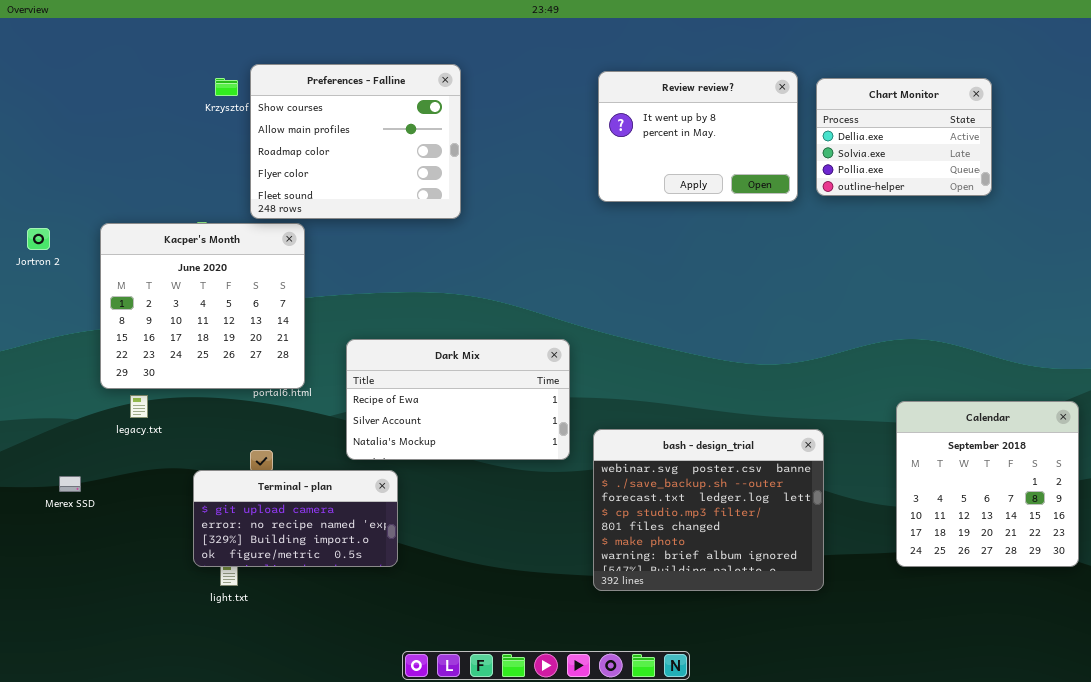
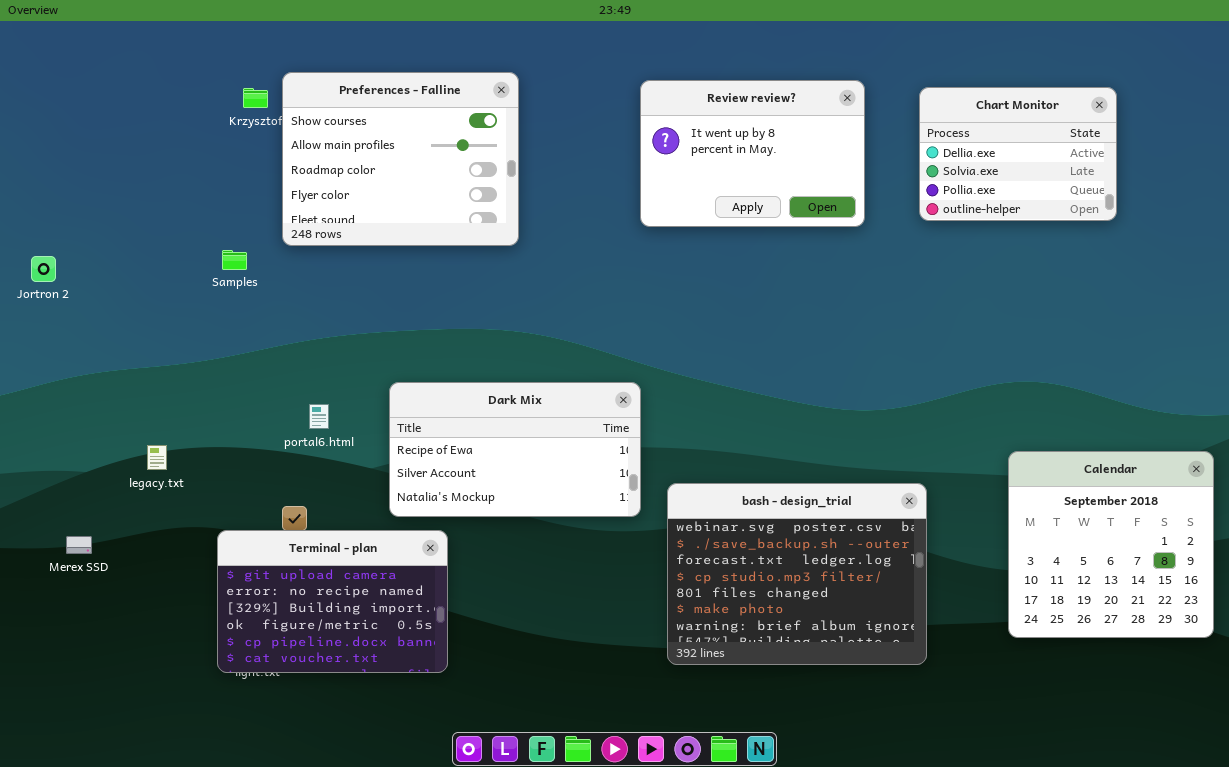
Review review?: [598,71,798,202] -> [640,80,865,227], moved
Kacper's Month: [100,223,305,389] -> none, closed
Terminal - plan: [193,470,398,567] -> [217,530,448,673], resized

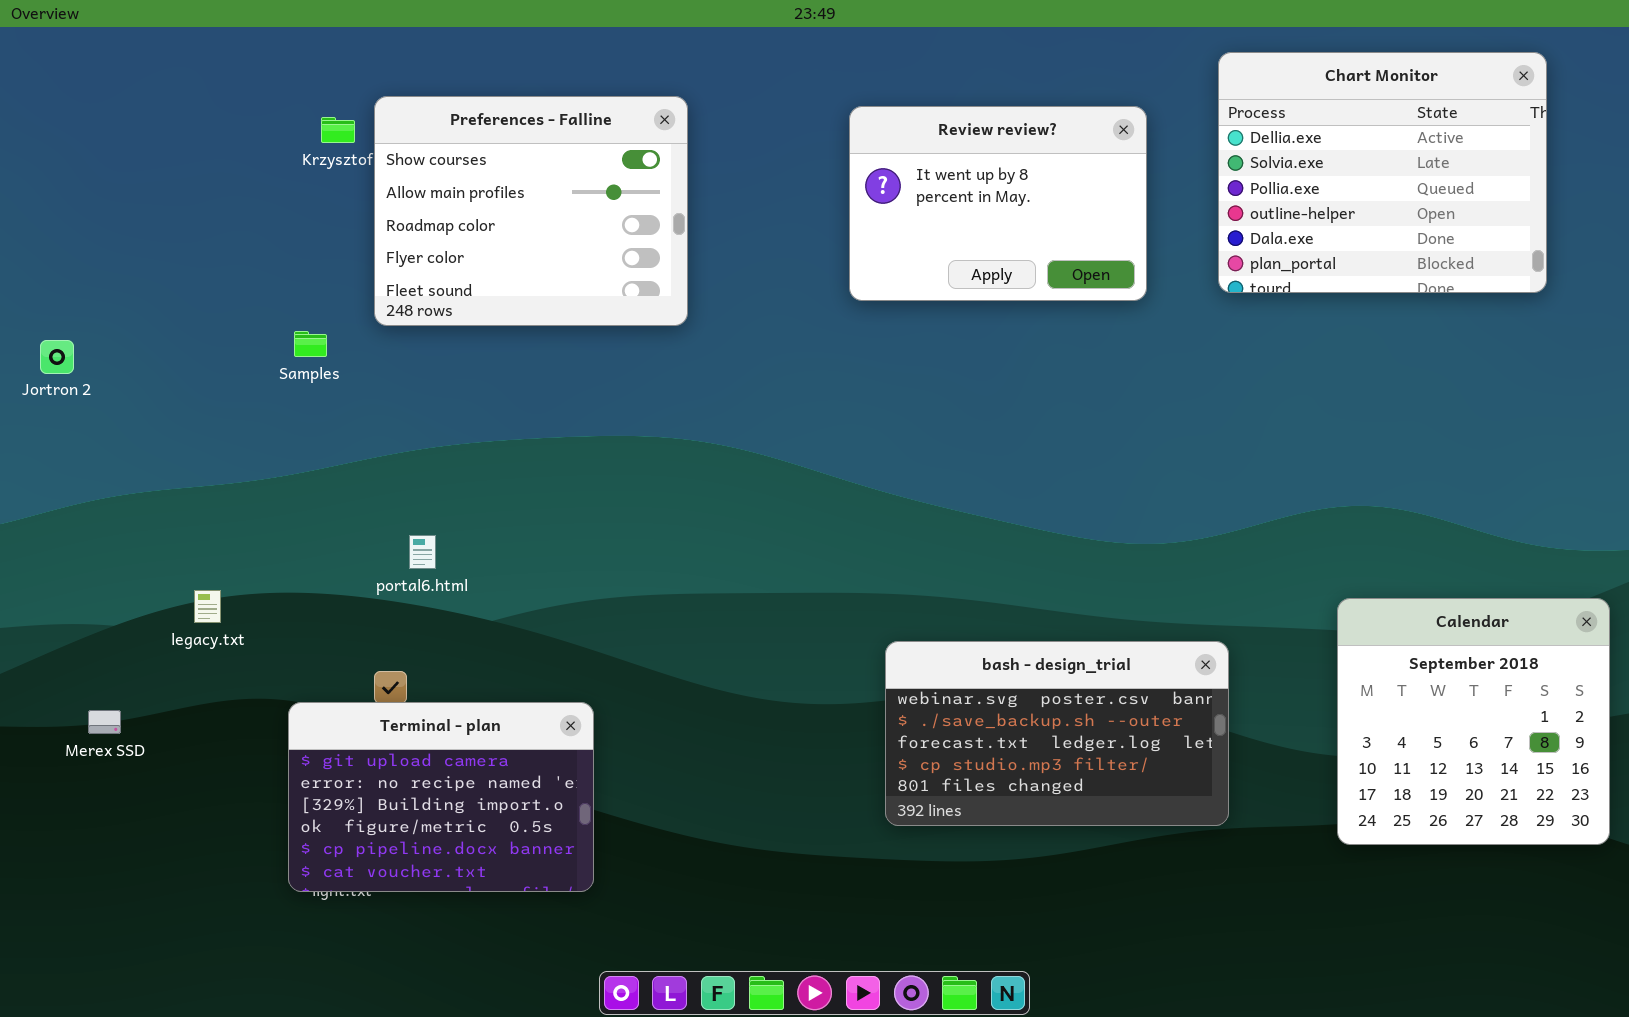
Chart Monitor: [919,87,1117,221] -> [1218,52,1547,293], resized
Dark Mix: [389,382,641,517] -> none, closed
bash - design_trial: [667,483,927,665] -> [885,641,1229,826], resized

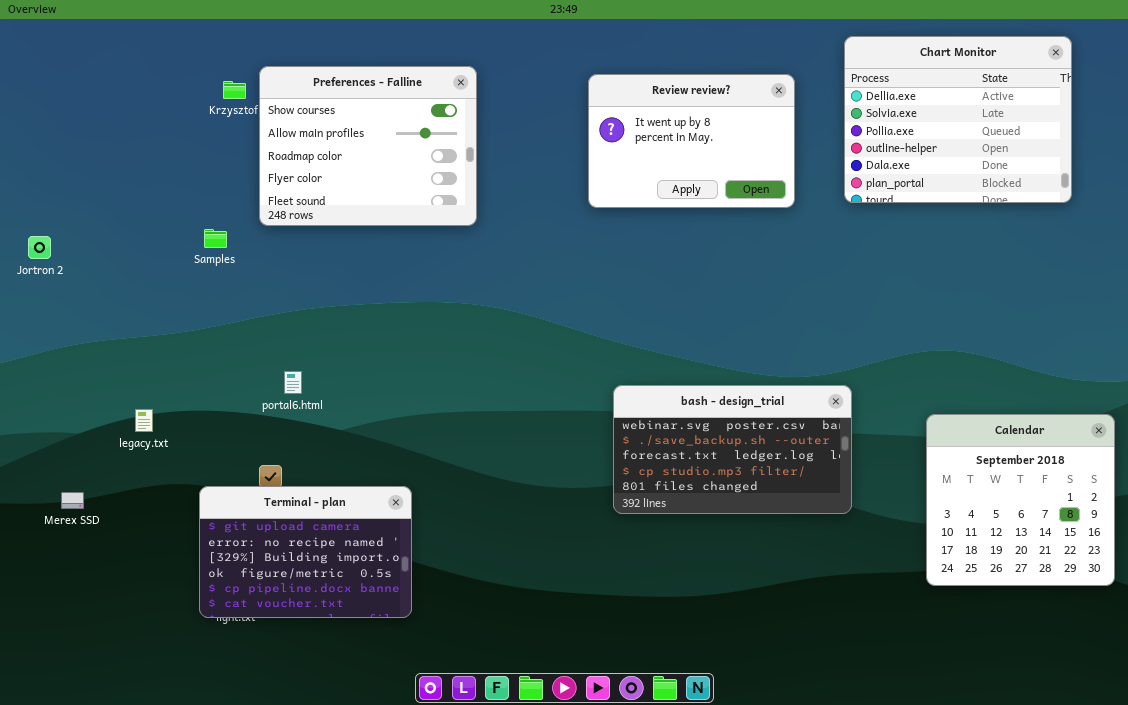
bash - design_trial: [885,641,1229,826] -> [613,385,852,514], moved

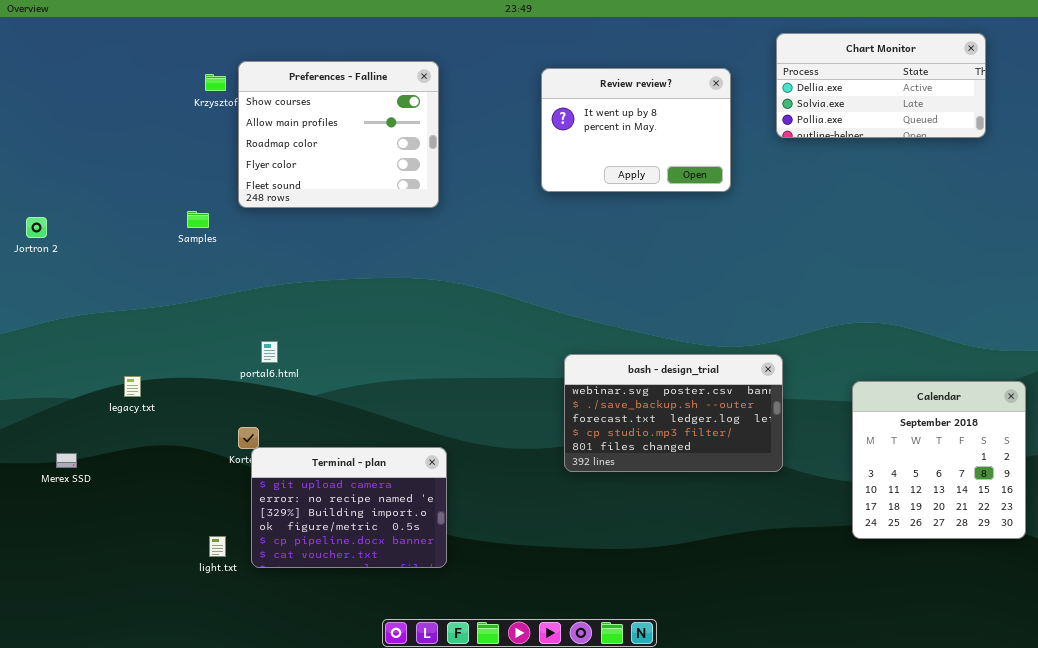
Chart Monitor: [844,36,1072,203] -> [776,33,986,138], resized
Terminal - plan: [199,486,412,618] -> [251,447,447,568], moved

